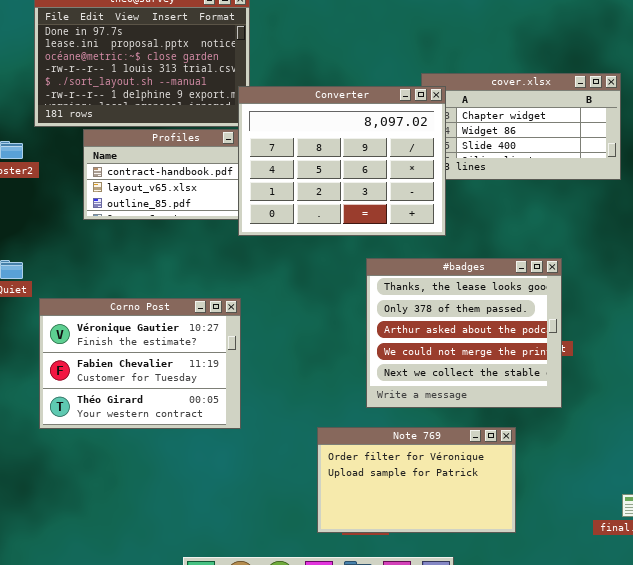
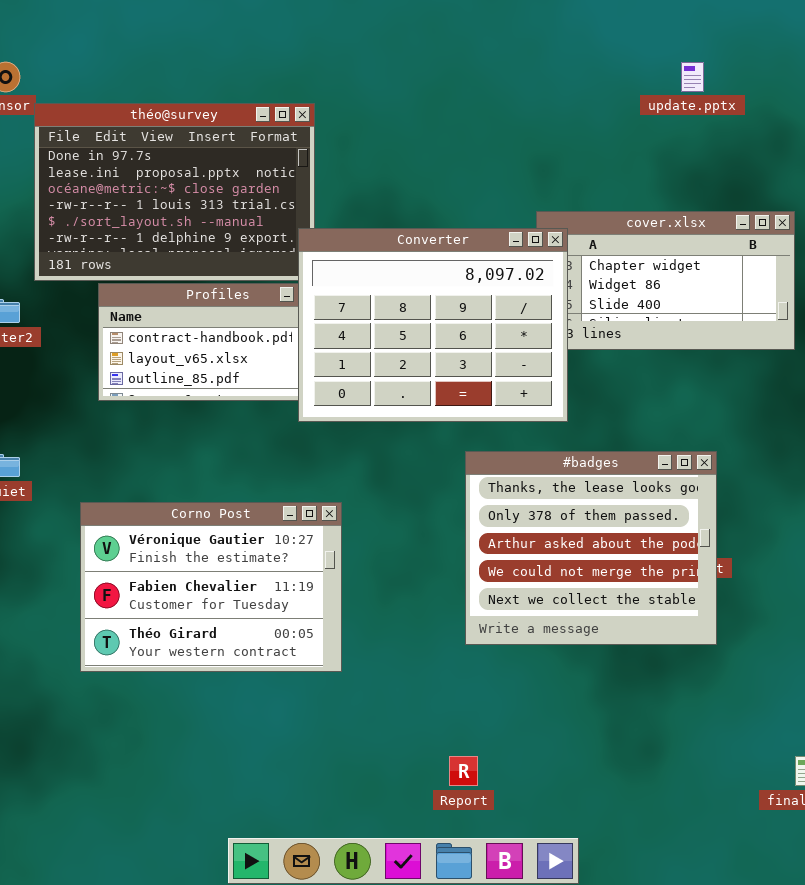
Corno Post: [39,298,241,429] -> [80,502,342,672], moved
Note 769: [317,427,516,533] -> none, closed

